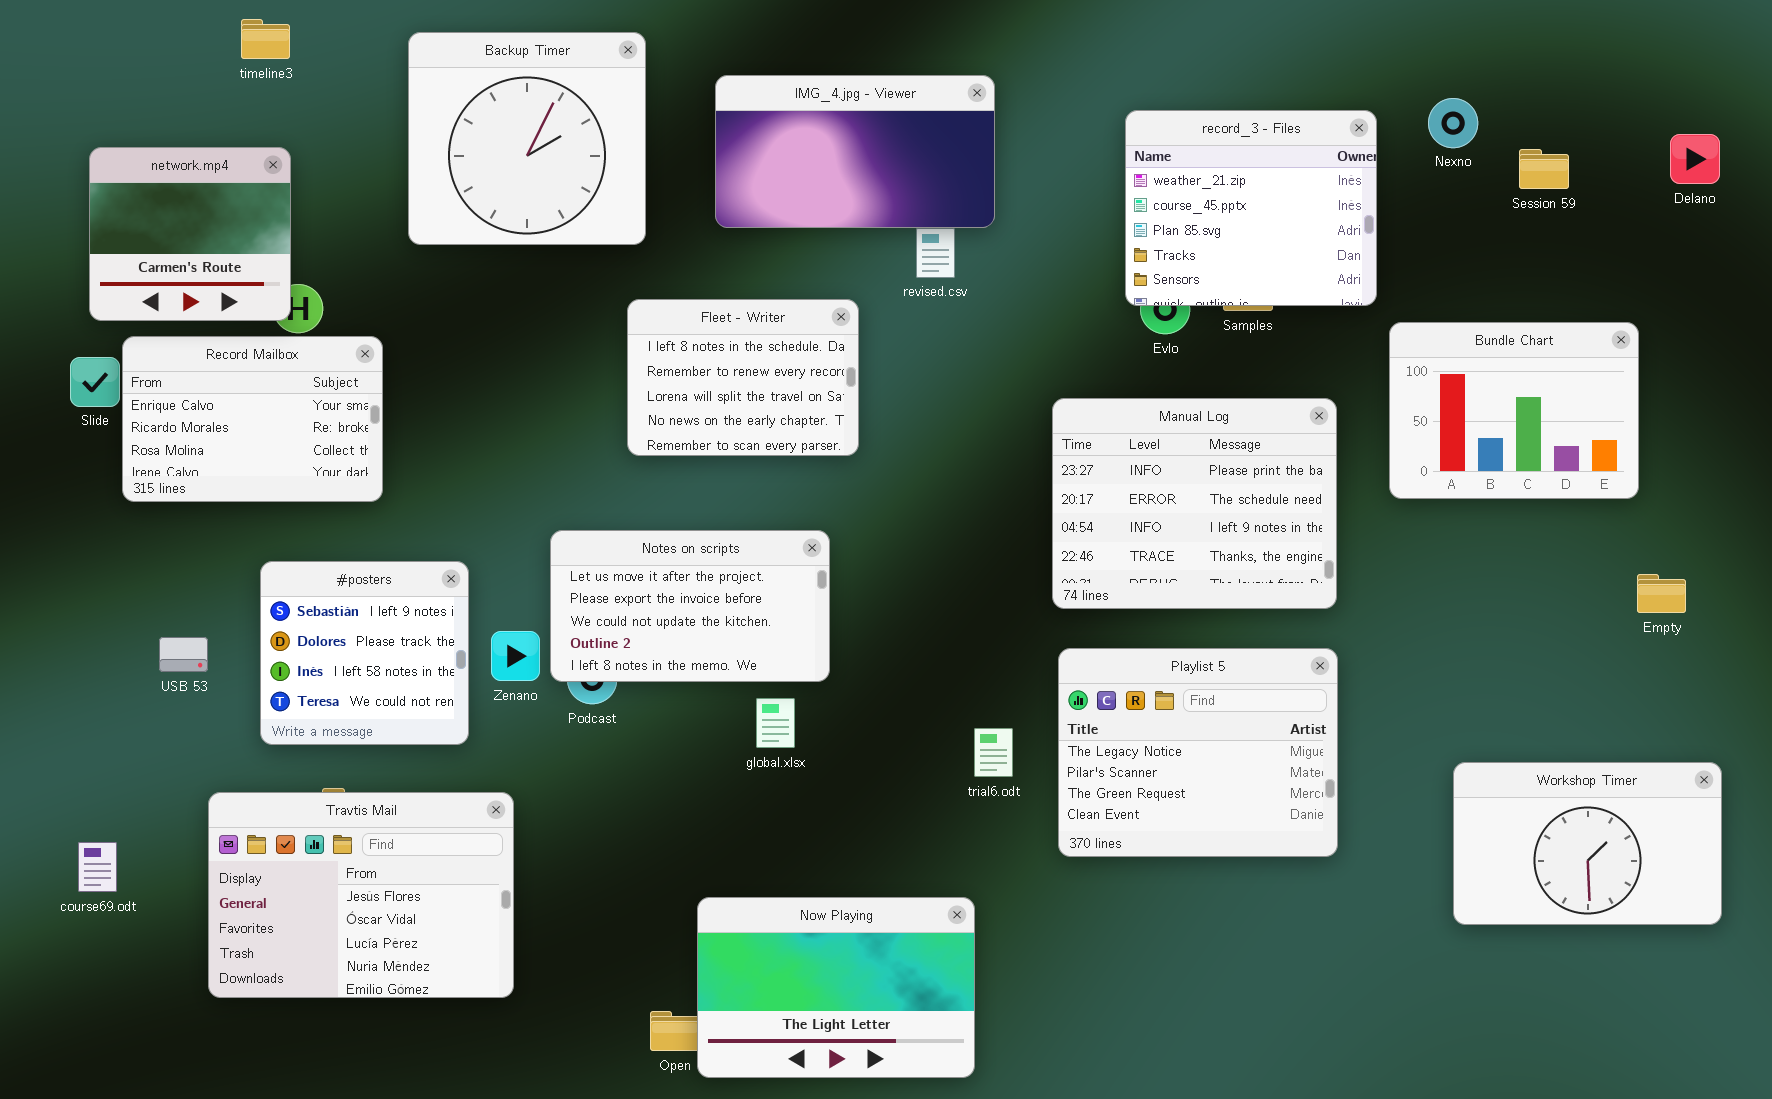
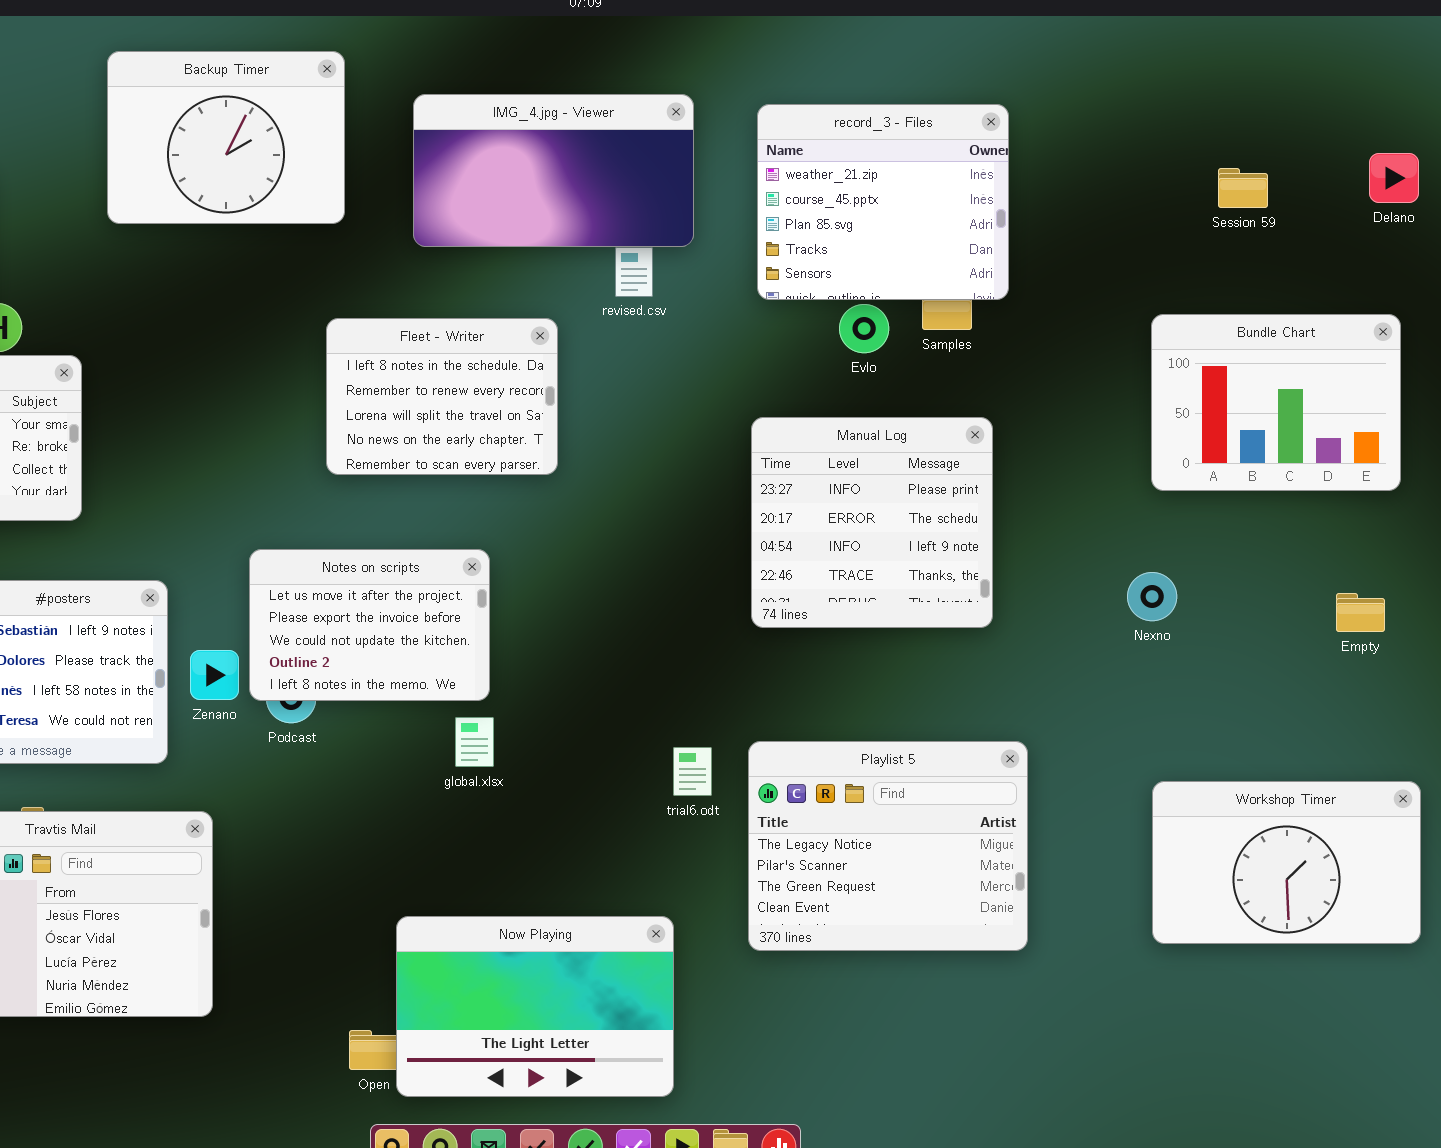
Backup Timer: [408,32,646,245] -> [107,51,345,224], resized
Nexno: [1428,98,1478,148] -> [1127,572,1177,621], moved
record_3 - Files: [1125,110,1377,306] -> [757,104,1009,300], moved
Bundle Chart: [1389,322,1639,499] -> [1151,314,1401,491], moved
Manual Log: [1052,398,1337,609] -> [751,417,993,628], resized
Notes on scripts: [550,530,830,682] -> [249,549,490,701], resized
Playlist 5: [1058,648,1338,857] -> [748,741,1028,951], moved

